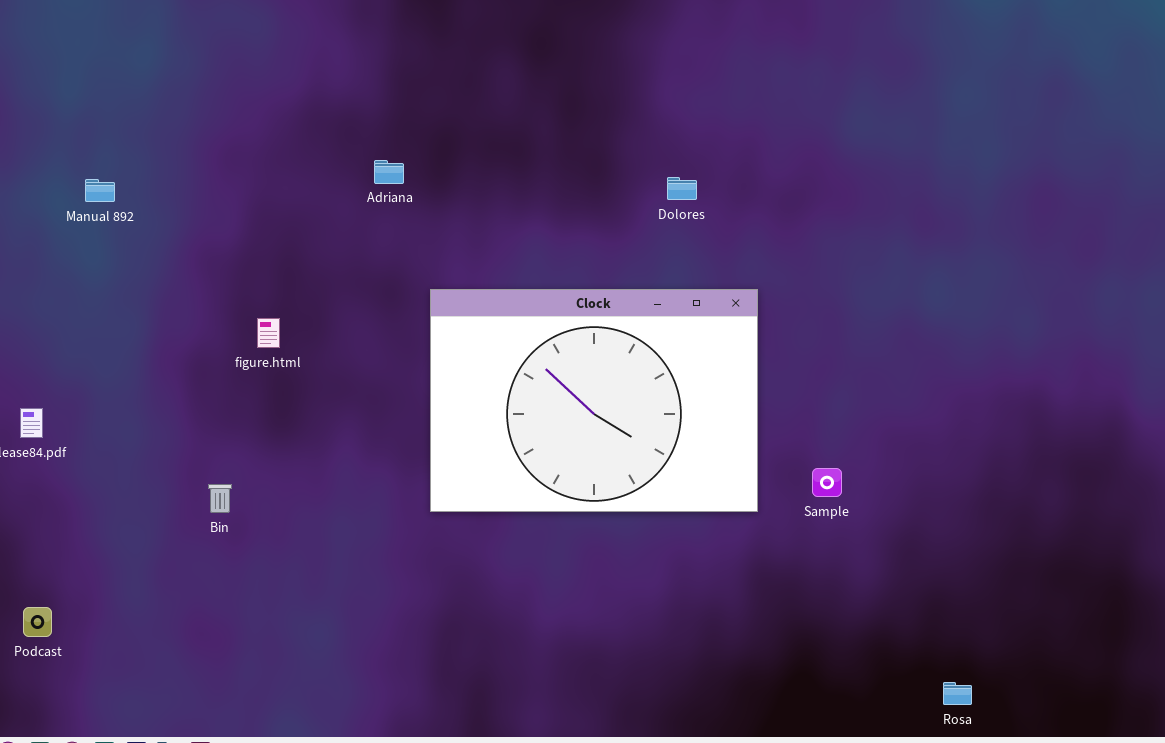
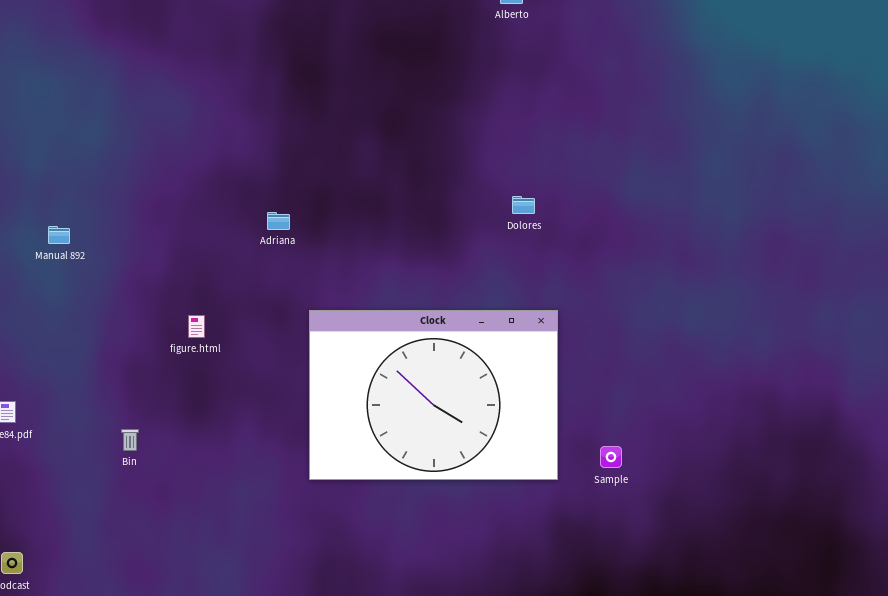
Dolores: [667,177,697,200] -> [512,196,535,214], moved
figure.html: [257,318,280,348] -> [188,315,205,338], moved
Bin: [208,484,232,513] -> [121,429,139,451], moved

